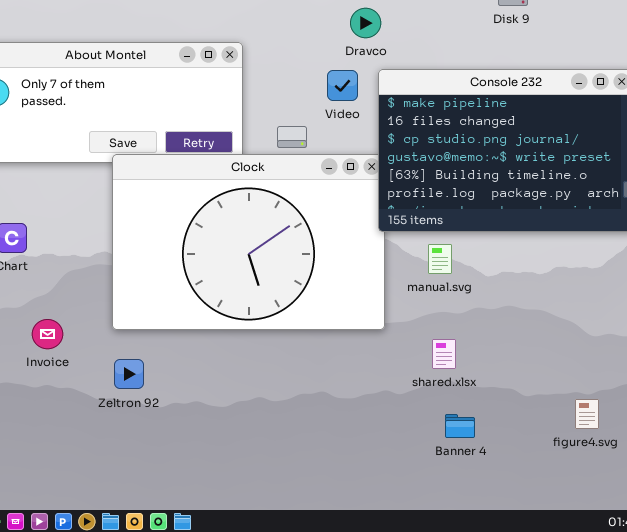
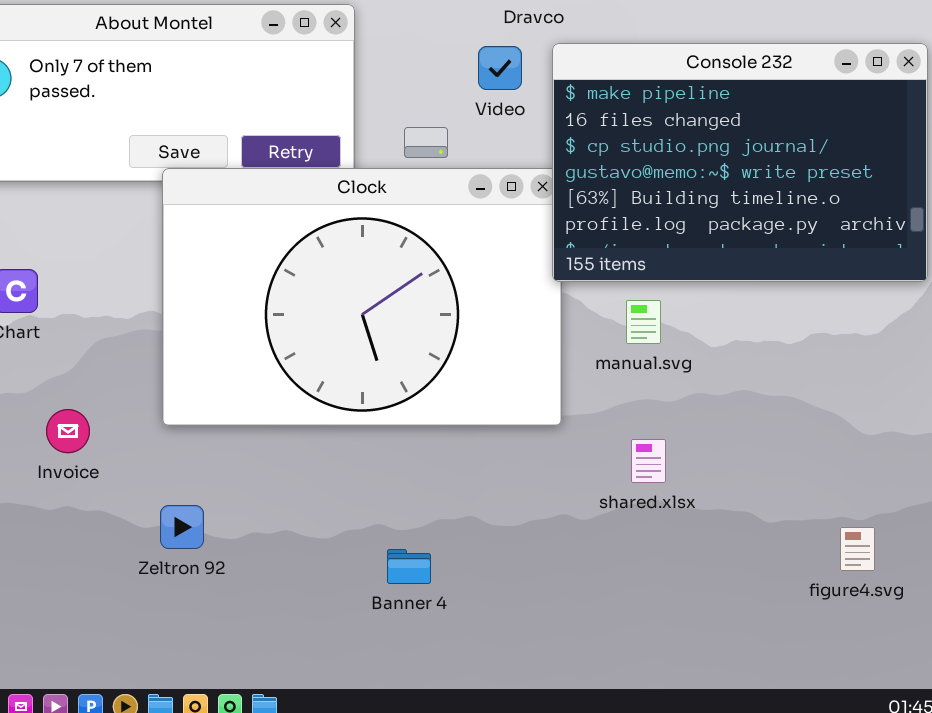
Zeltron 92: [114,359,144,389] -> [160,505,204,549], moved
Banner 4: [445,414,475,438] -> [387,549,431,584], moved

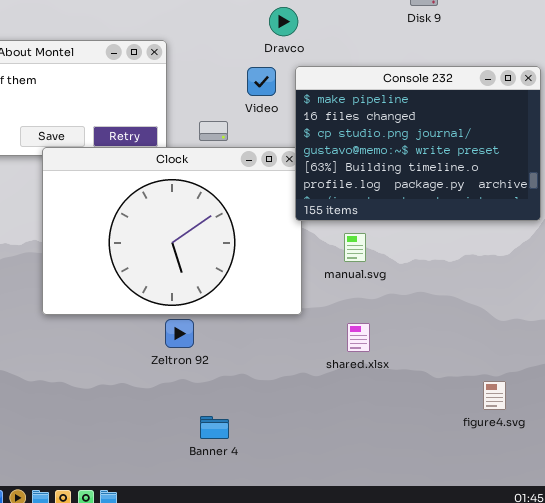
Zeltron 92: [160,505,204,549] -> [165,319,194,348], moved
Banner 4: [387,549,431,584] -> [200,416,229,439], moved

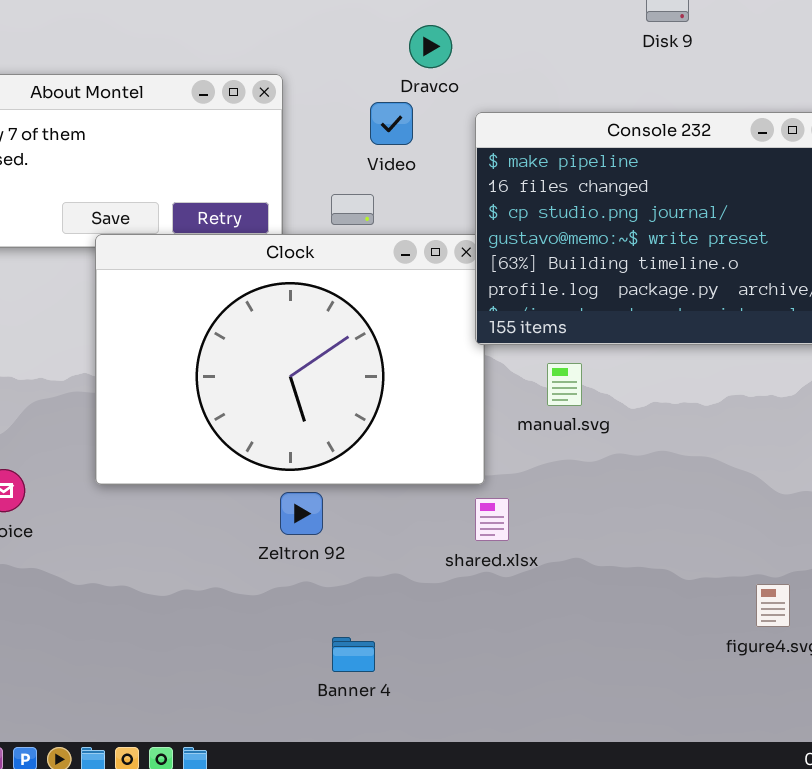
Dravco: [269,7,298,36] -> [409,25,452,68], moved
Video: [247,67,276,96] -> [370,102,413,145], moved
shared.xlsx: [347,323,370,352] -> [475,498,509,541], moved

